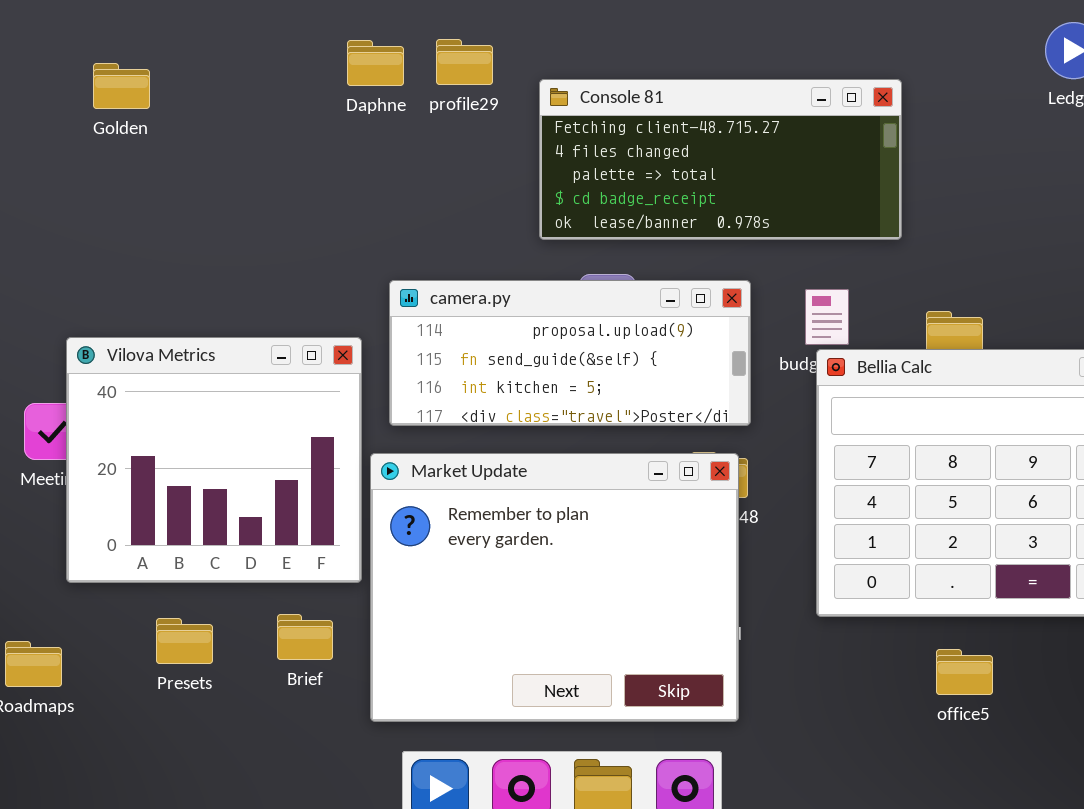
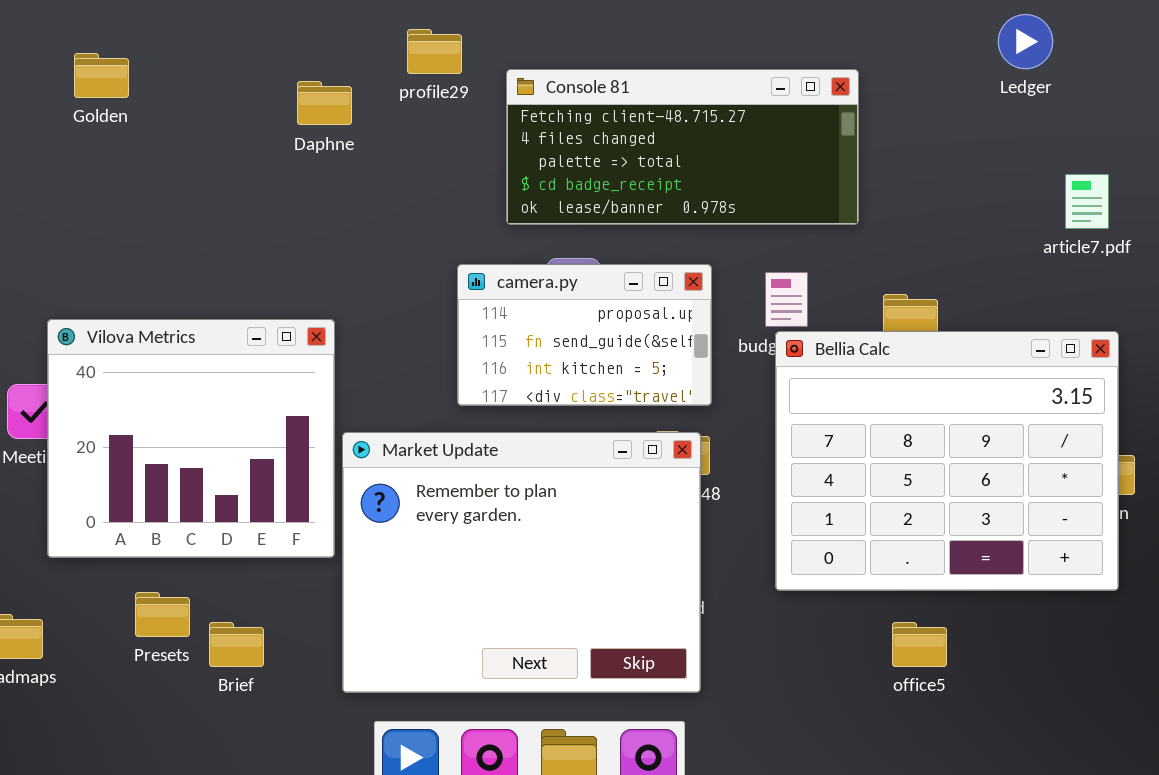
Daphne: [347,40,404,86] -> [297,81,352,125], moved
camera.py: [389,280,751,426] -> [457,264,712,406], resized
Brief: [277,614,333,660] -> [209,622,264,667], moved

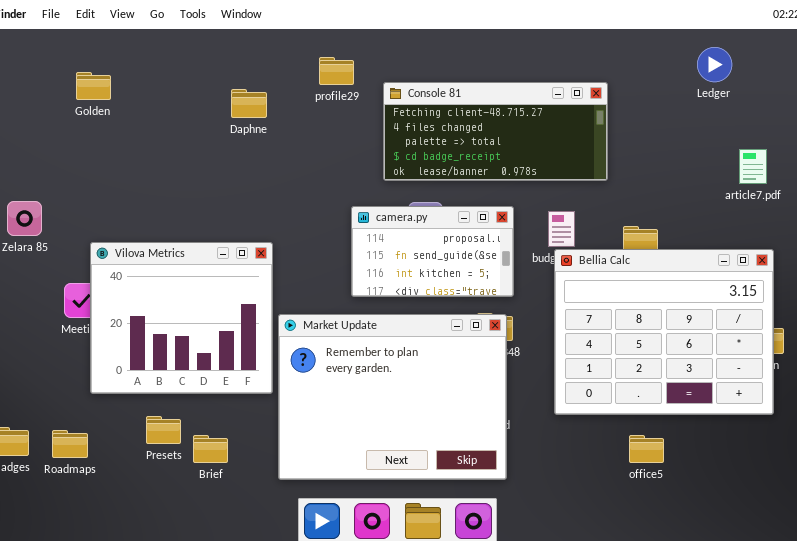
Golden: [74,53,129,98] -> [76,72,111,100], moved
Daphne: [297,81,352,125] -> [231,89,267,118], moved

